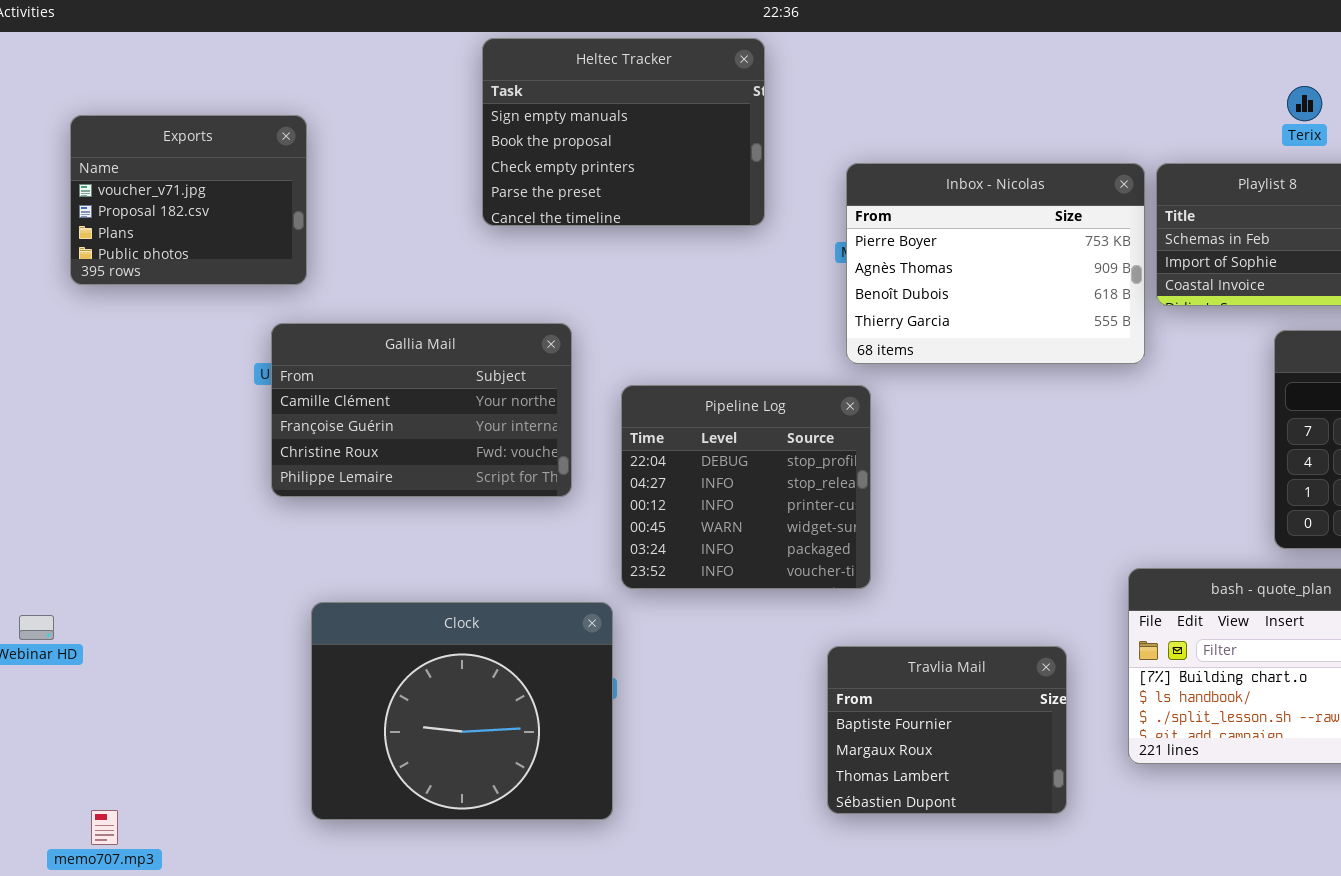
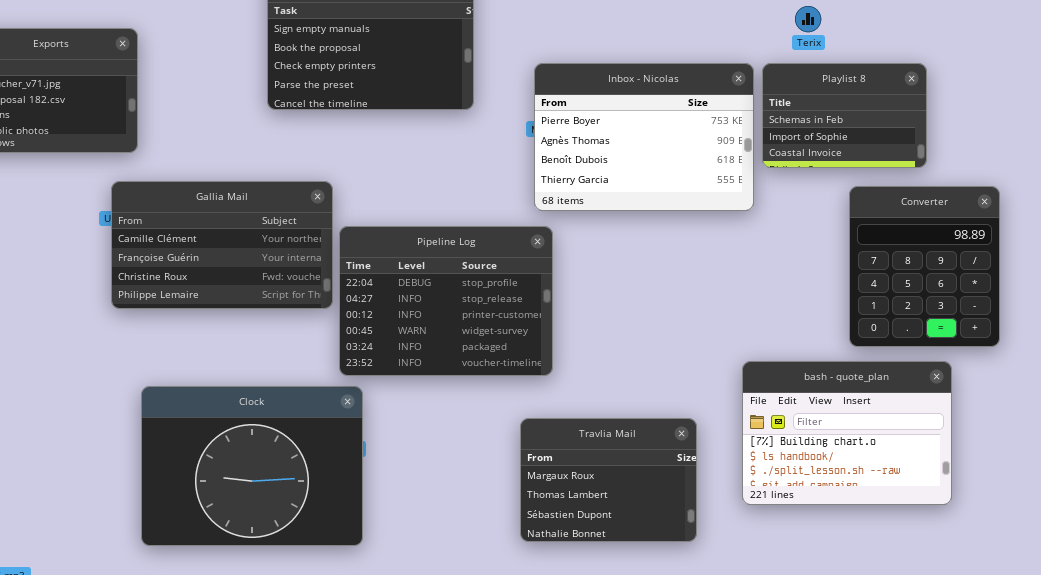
Terix: [1287,86,1322,121] -> [795,6,821,32], moved
Pipeline Log: [621,385,871,589] -> [339,226,553,376], resized
Travlia Mail: [827,646,1067,814] -> [520,418,697,542], scrolled down 1 row

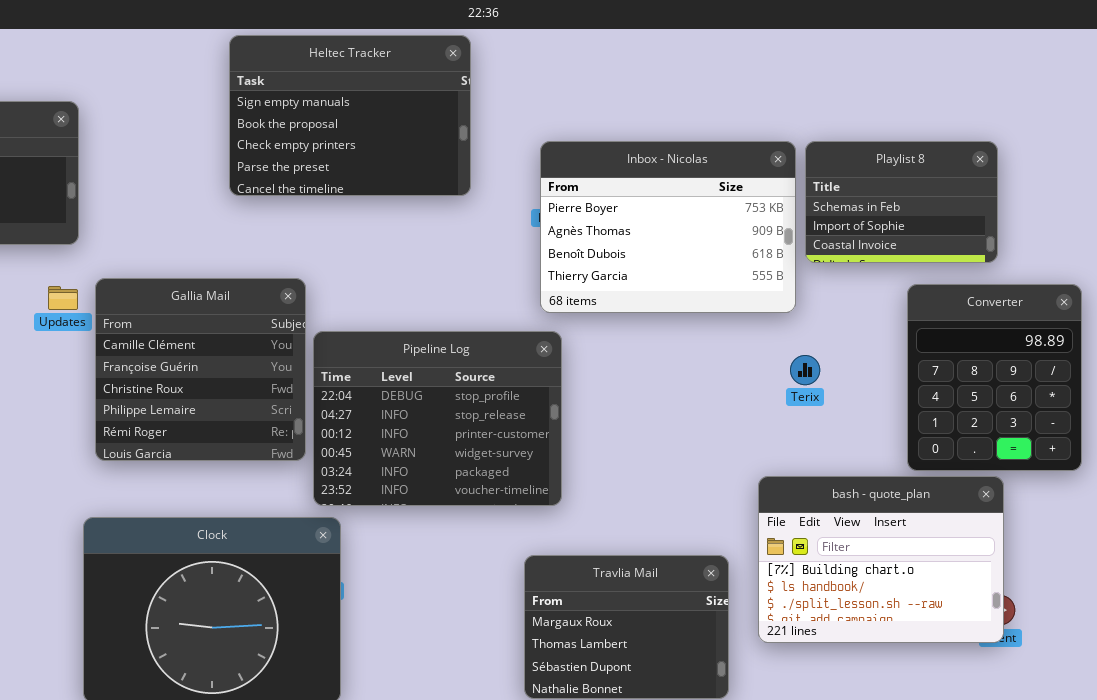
Terix: [795,6,821,32] -> [790,355,820,385], moved
Gallia Mail: [111,181,333,309] -> [95,278,306,461], resized
bash - quote_plan: [742,361,952,505] -> [758,476,1004,643], moved

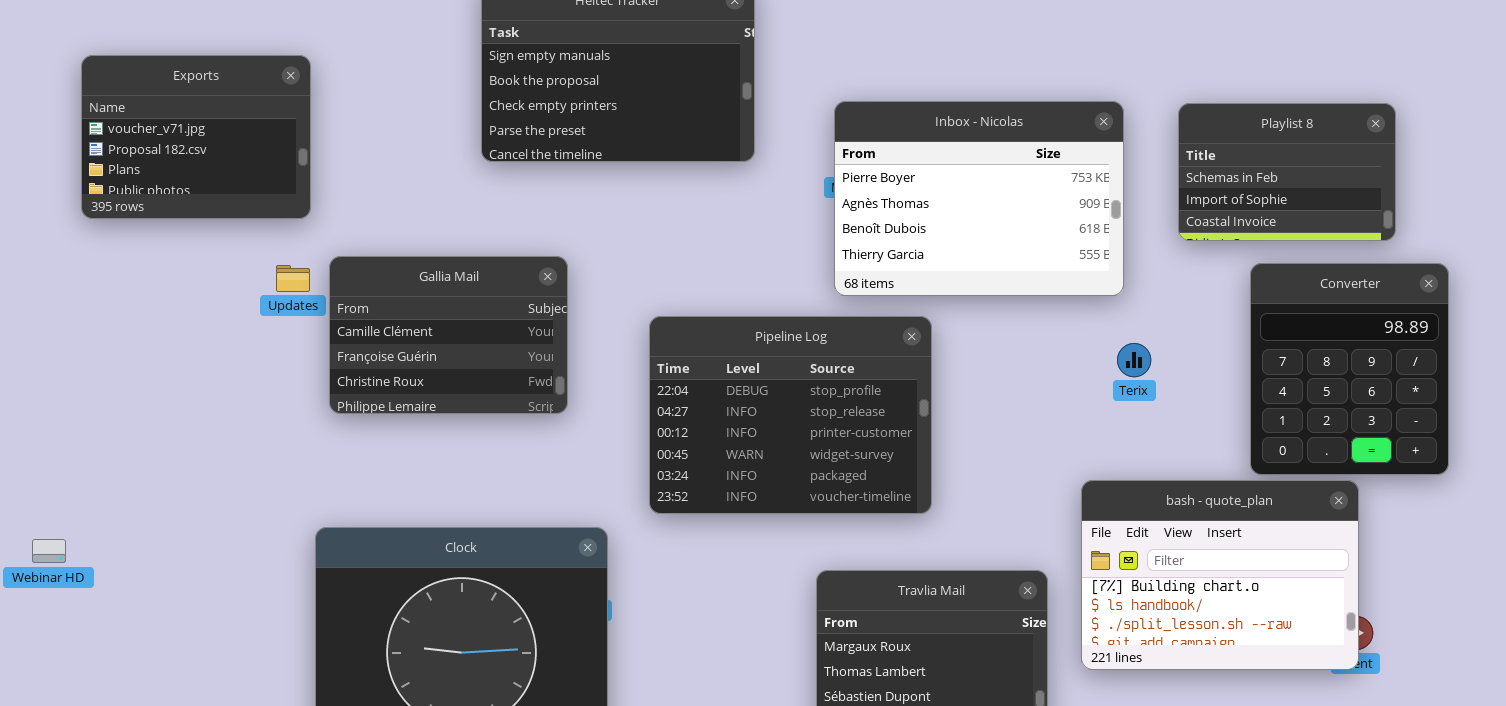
Playlist 8: [805,141,998,263] -> [1178,103,1396,241], moved
Gallia Mail: [95,278,306,461] -> [329,256,568,414], resized
Pipeline Log: [313,331,562,506] -> [649,316,932,514], moved

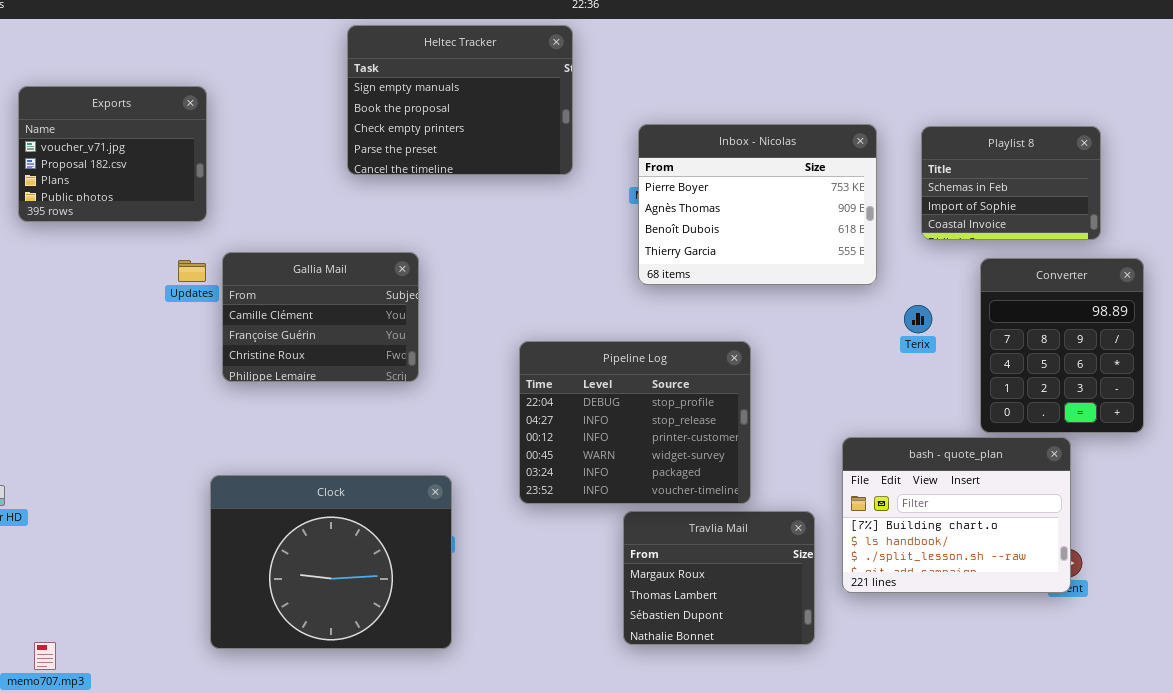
Pipeline Log: [649,316,932,514] -> [519,341,751,504], moved
Terix: [1117,343,1151,377] -> [904,305,932,333], moved

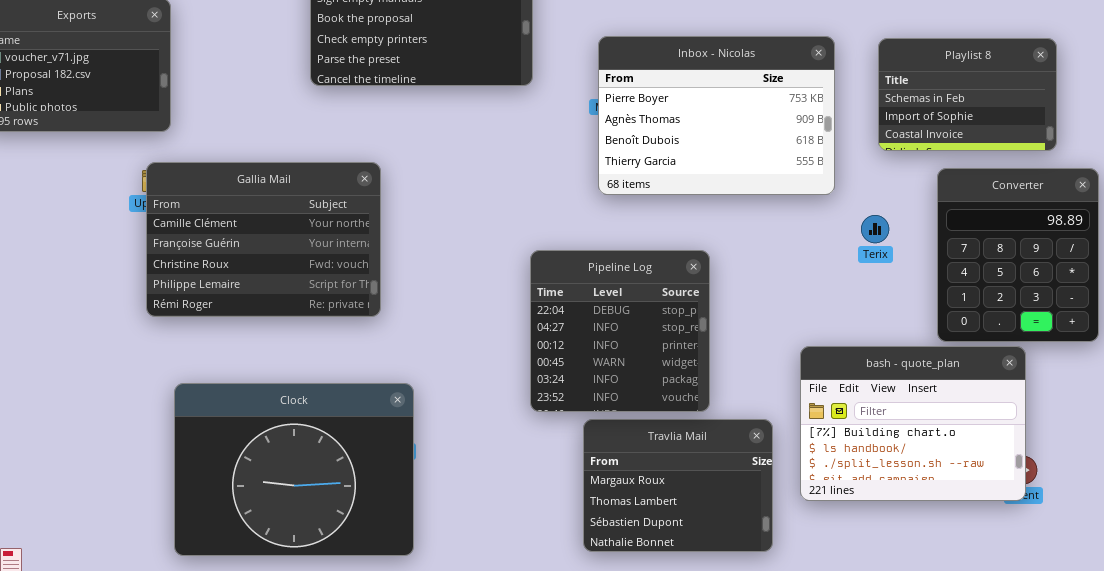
Gallia Mail: [222,252,419,382] -> [146,162,381,317], resized
Pipeline Log: [519,341,751,504] -> [530,250,710,412], resized

